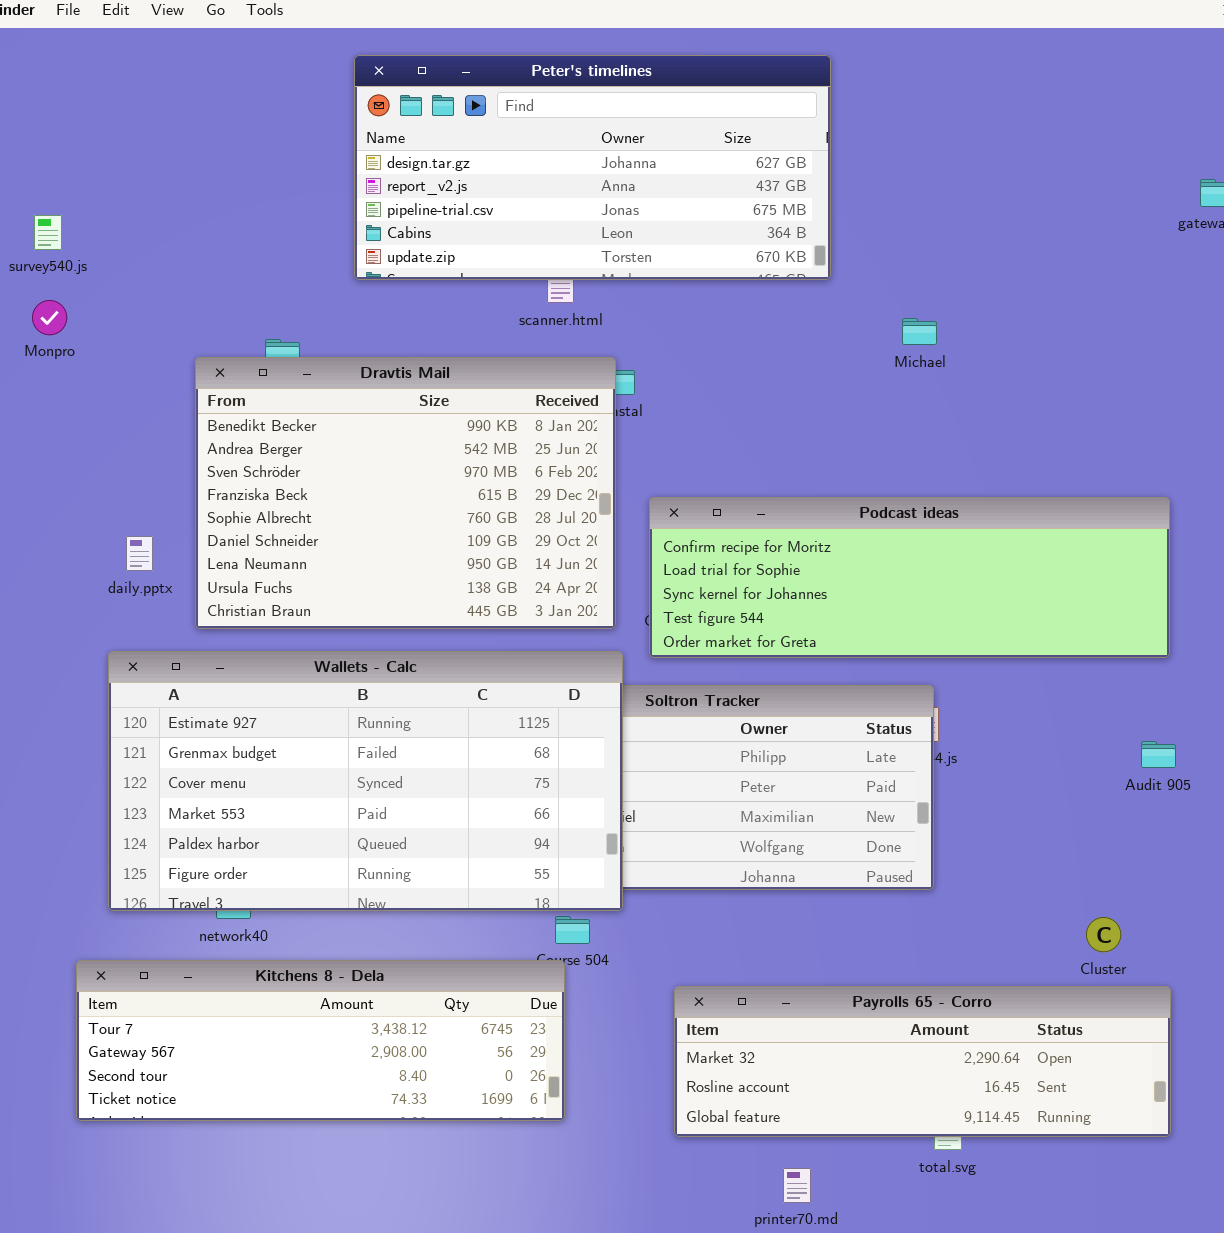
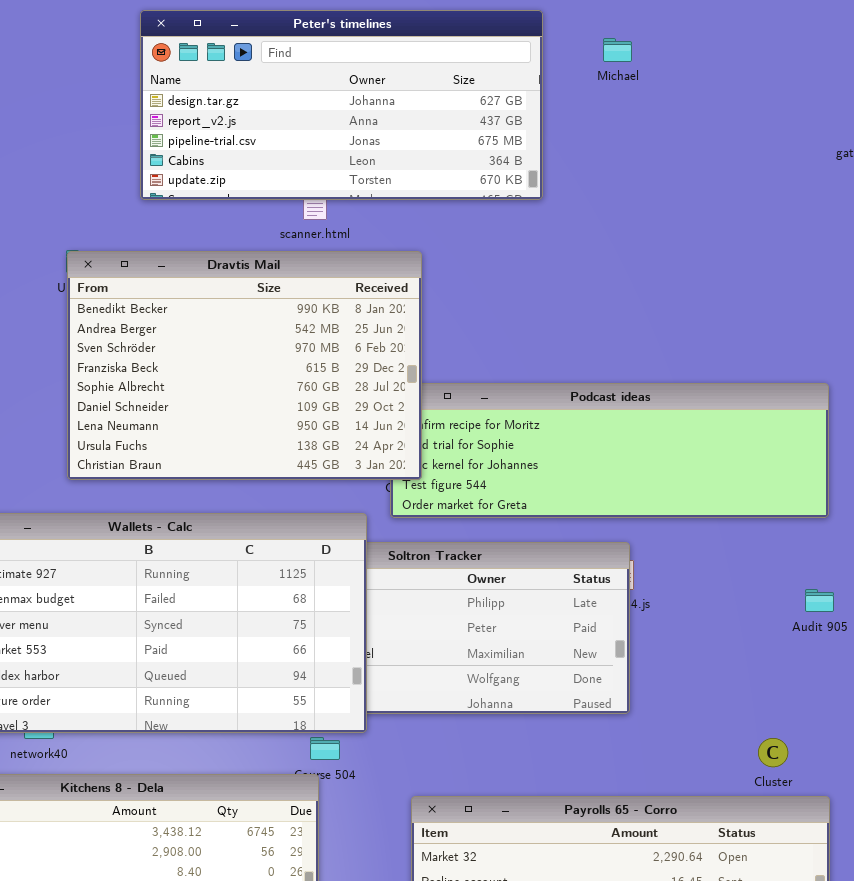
Michael: [902,318,937,345] -> [603,38,632,62], moved
Dravtis Mail: [195,357,616,629] -> [67,251,422,480], moved

